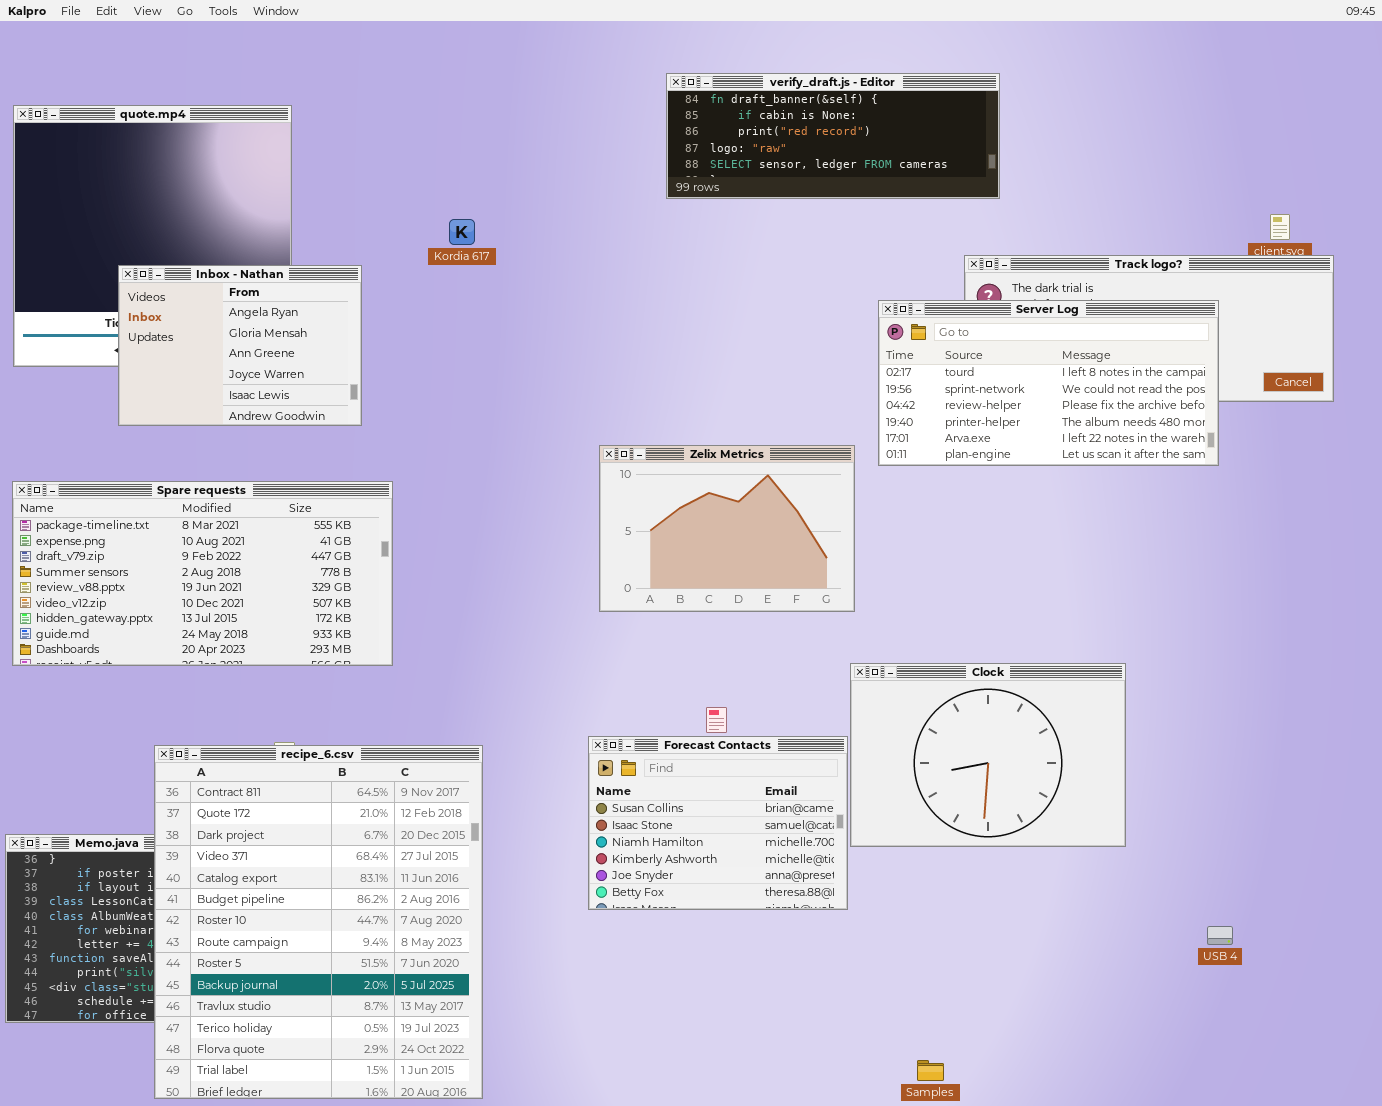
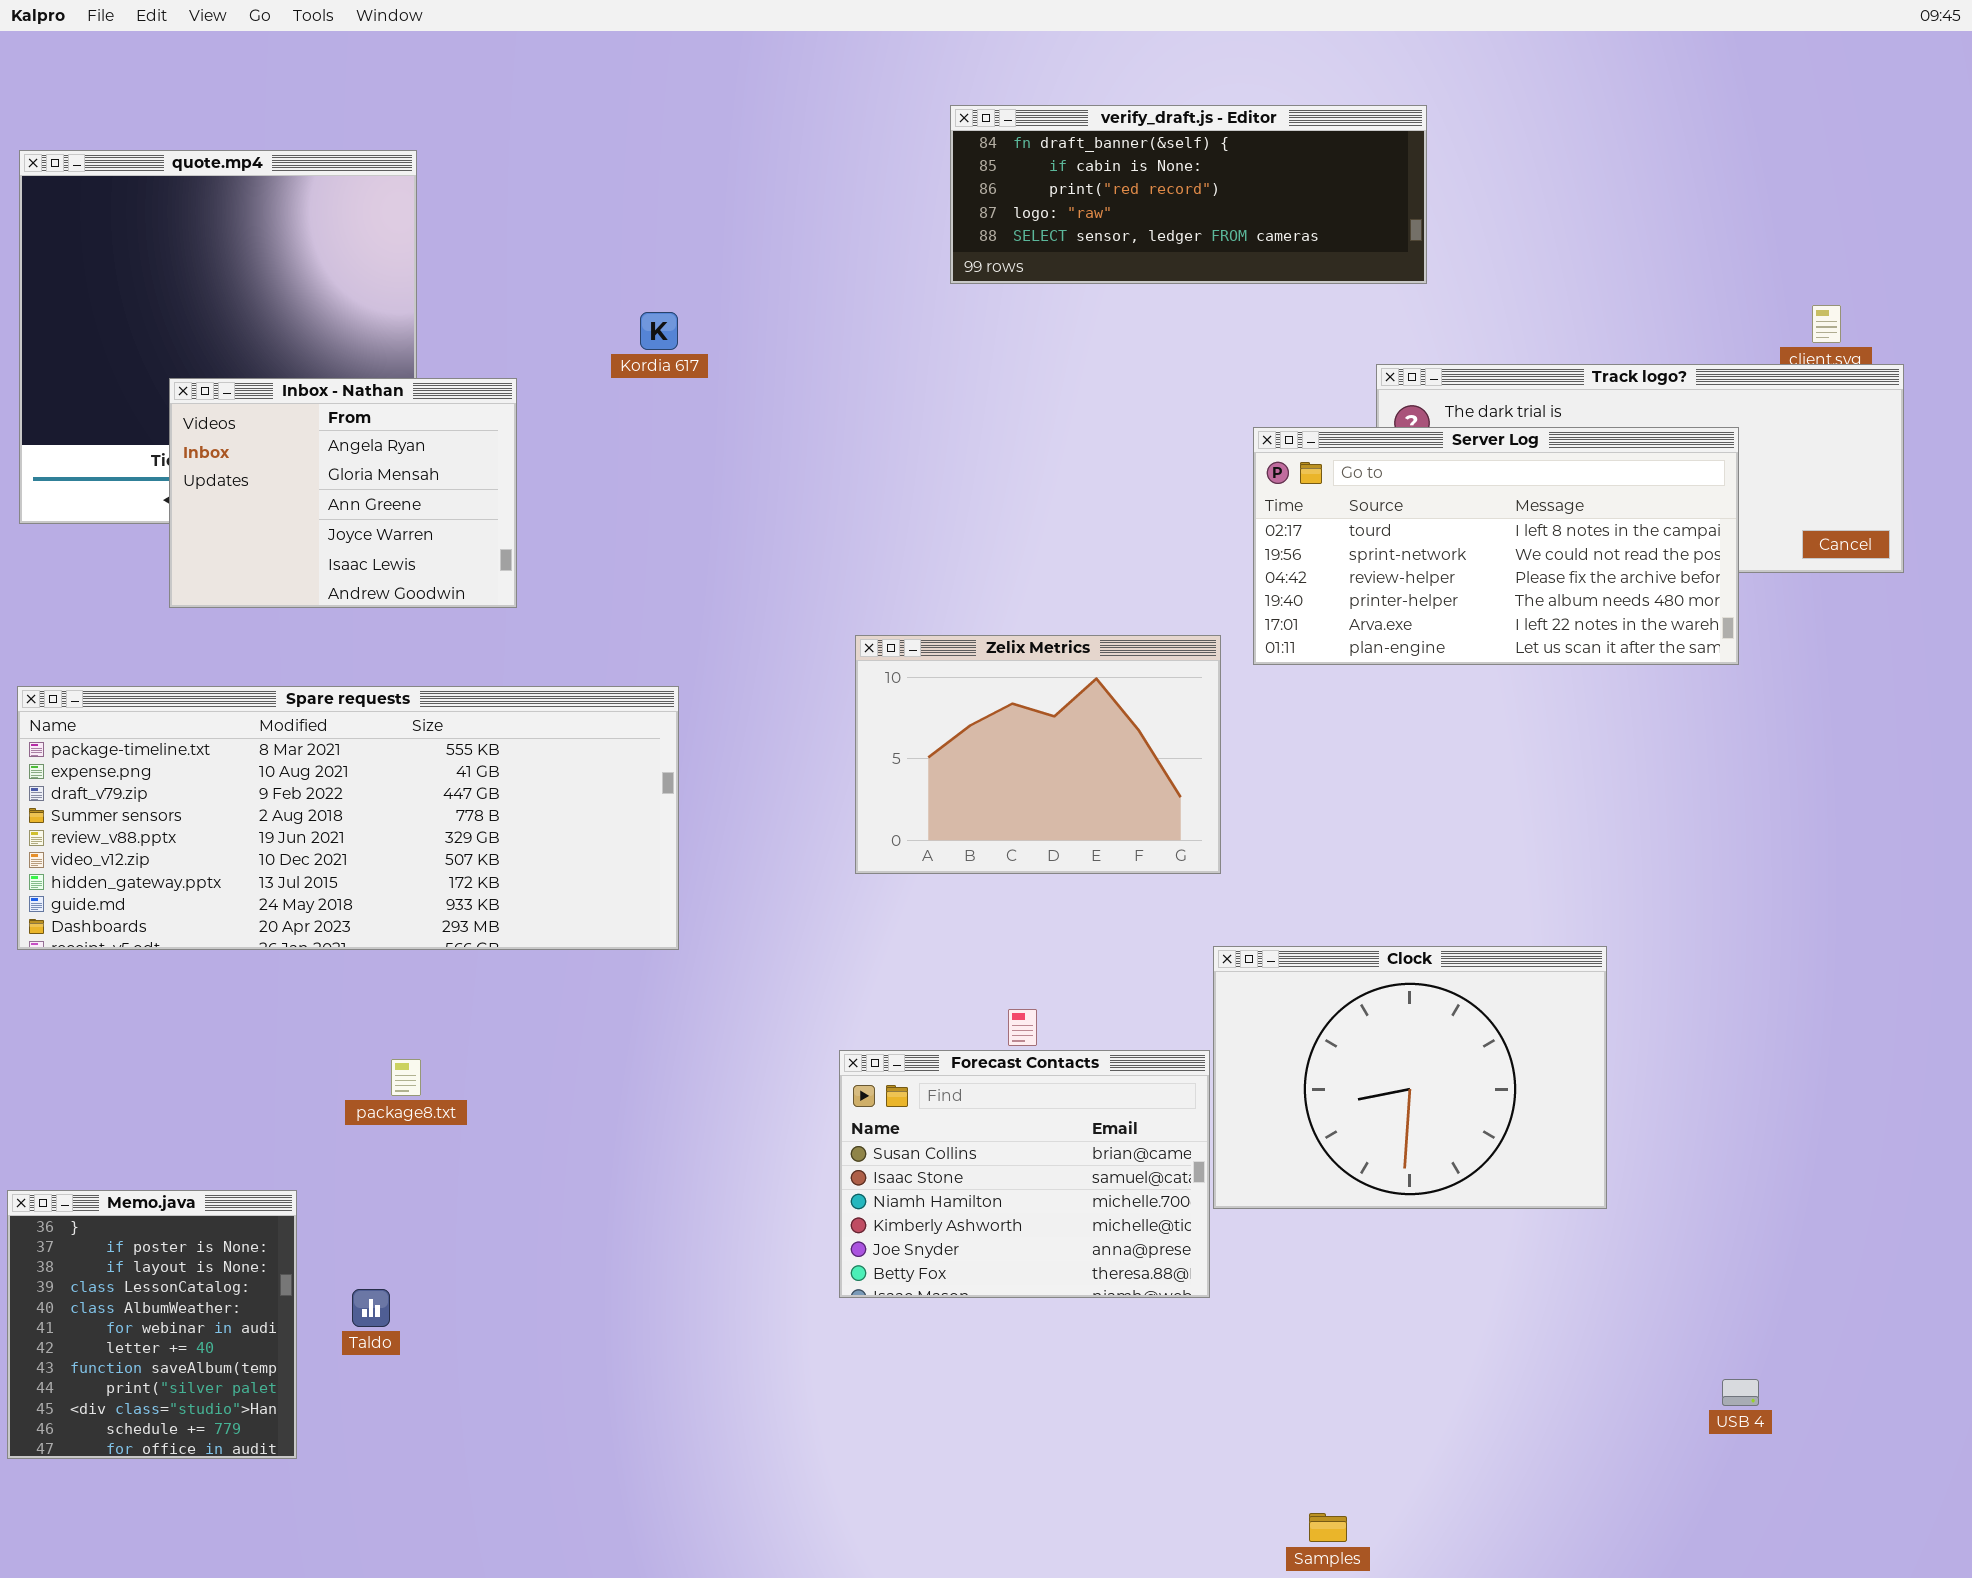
Spare requests: [12,481,393,666] -> [17,686,679,950], resized
recipe_6.csv: [154,745,483,1099] -> none, closed
USB 4: [1207,926,1233,945] -> [1722,1379,1759,1406], moved

